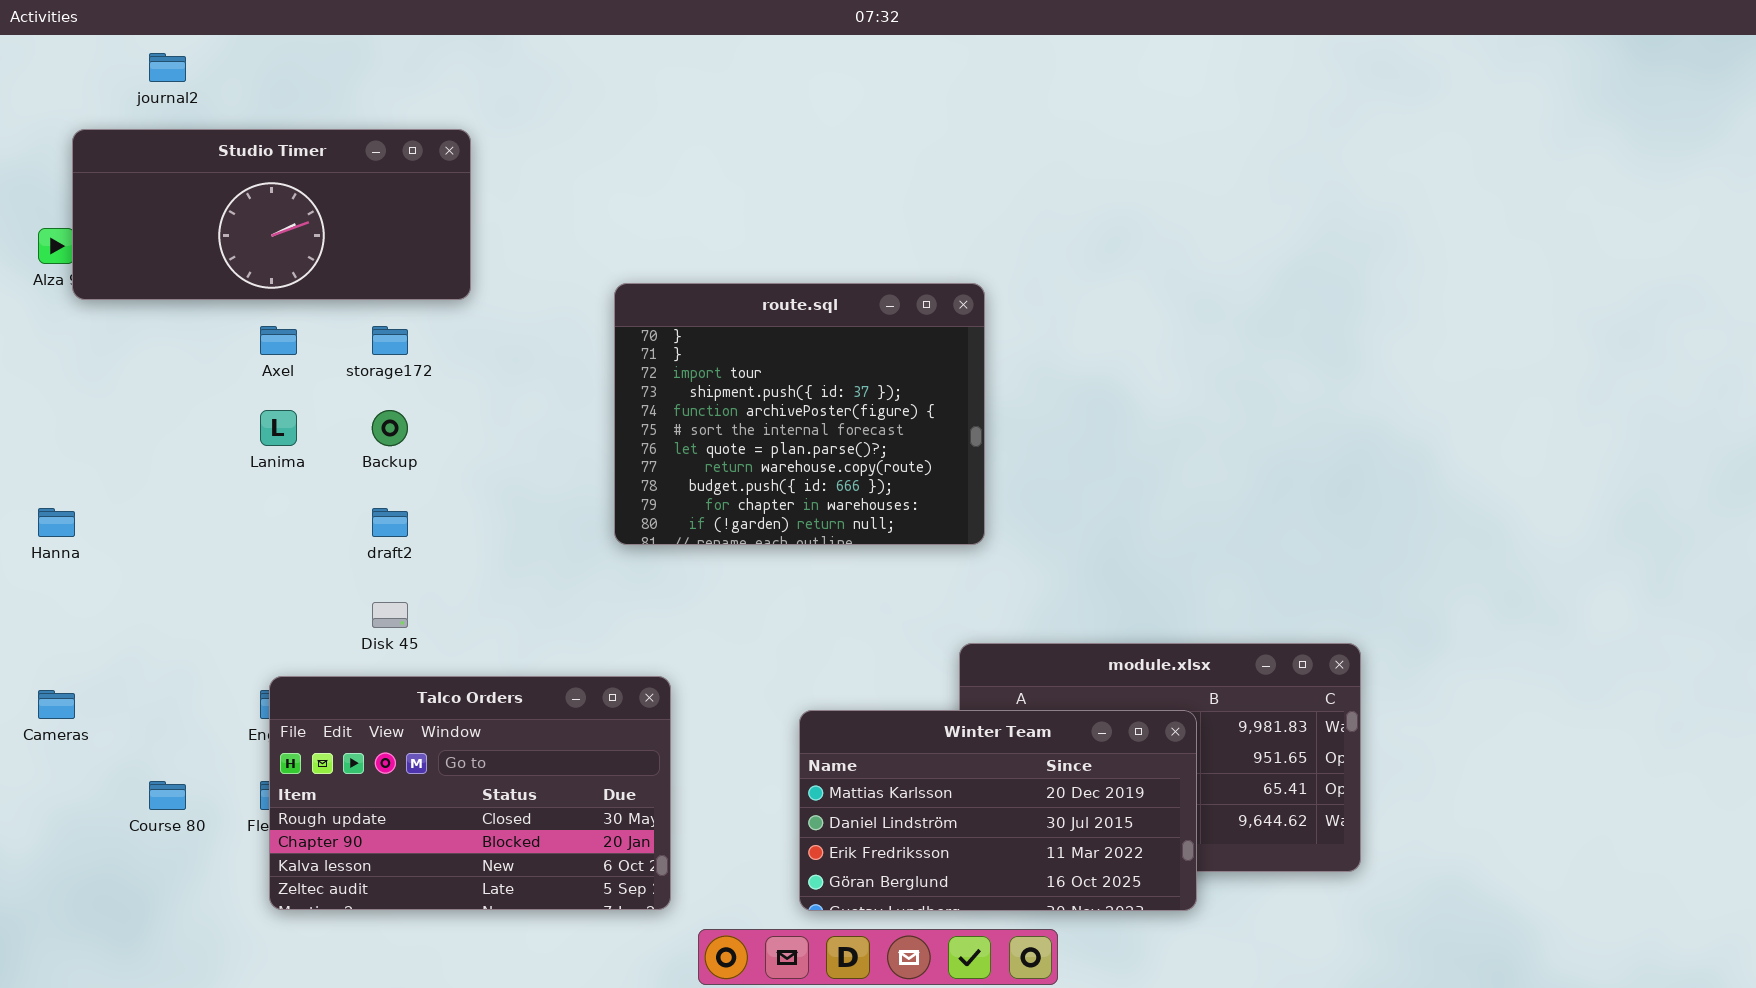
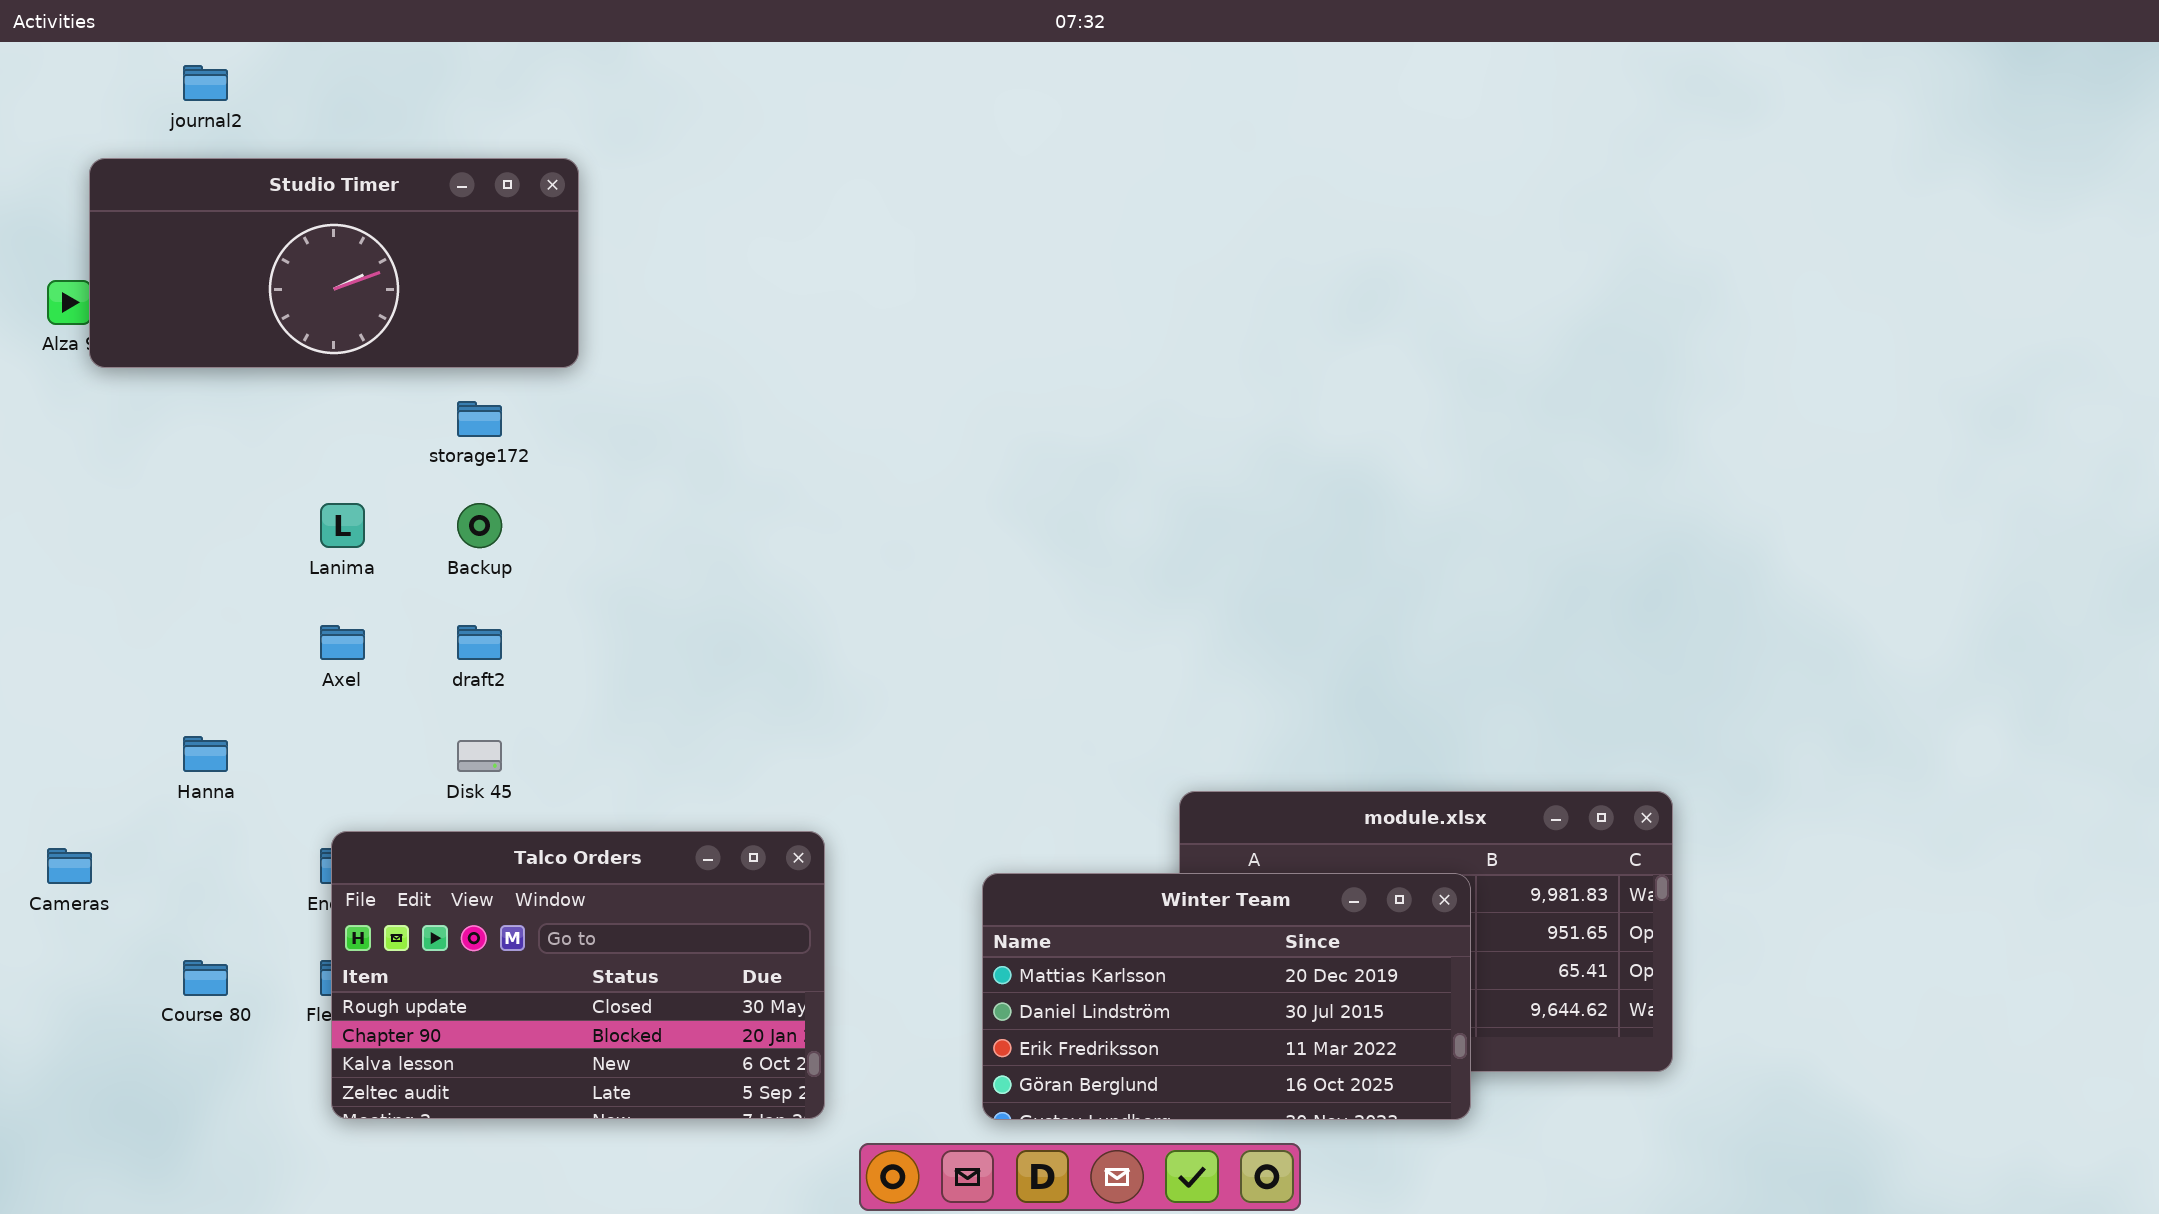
route.sql: [614,283,985,545] -> none, closed
Axel: [260,326,297,355] -> [320,625,365,660], moved
Hanna: [38,508,75,537] -> [183,736,228,772], moved

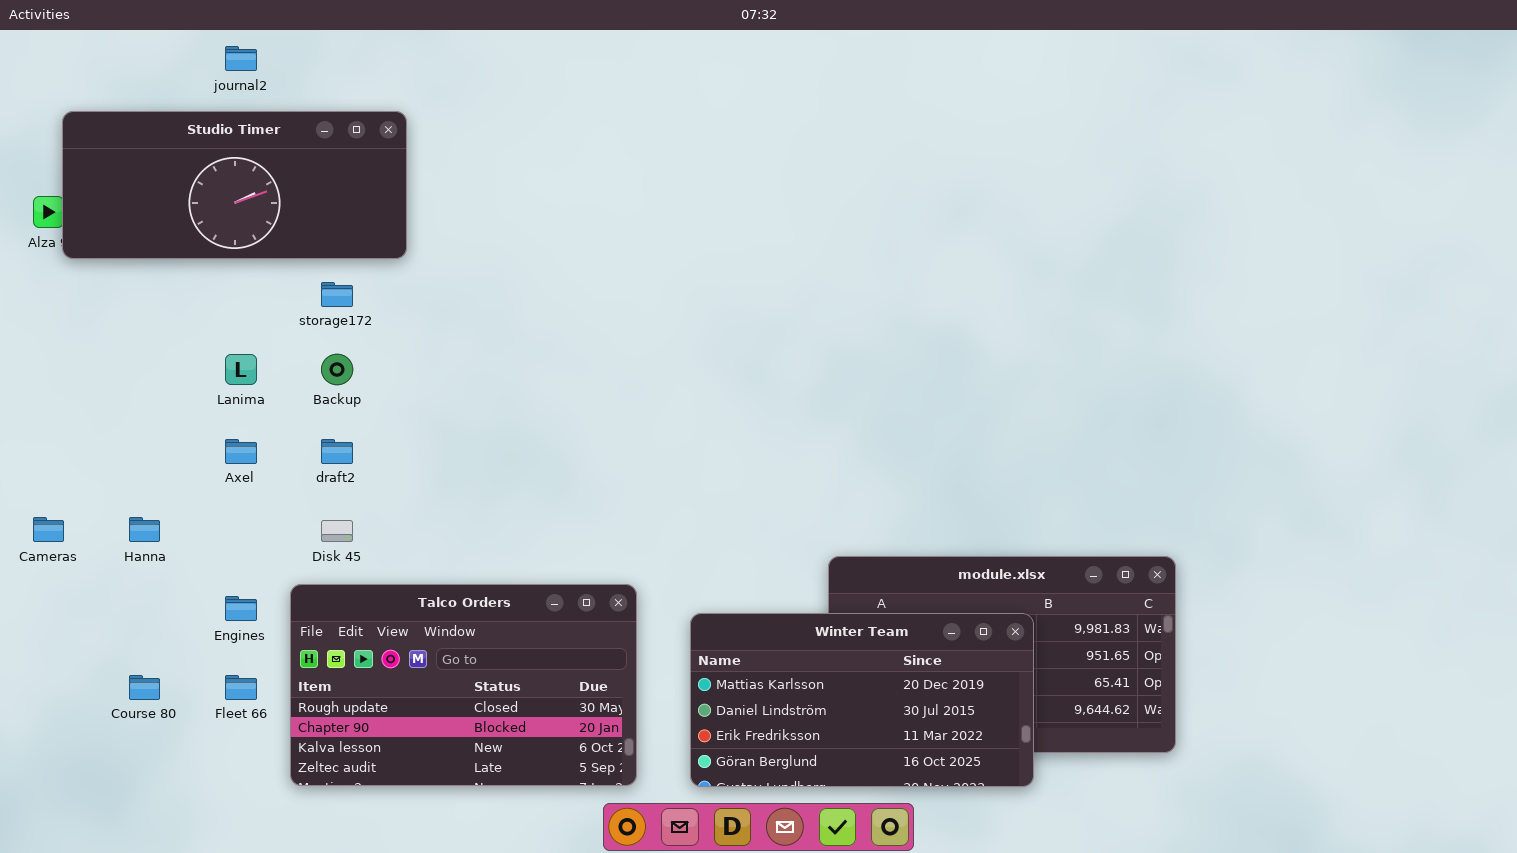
journal2: [183,65,228,101] -> [225,46,257,71], moved
Talco Orders: [331,831,825,1119] -> [290,584,637,786], moved
Cameras: [47,848,92,884] -> [33,517,64,542], moved

